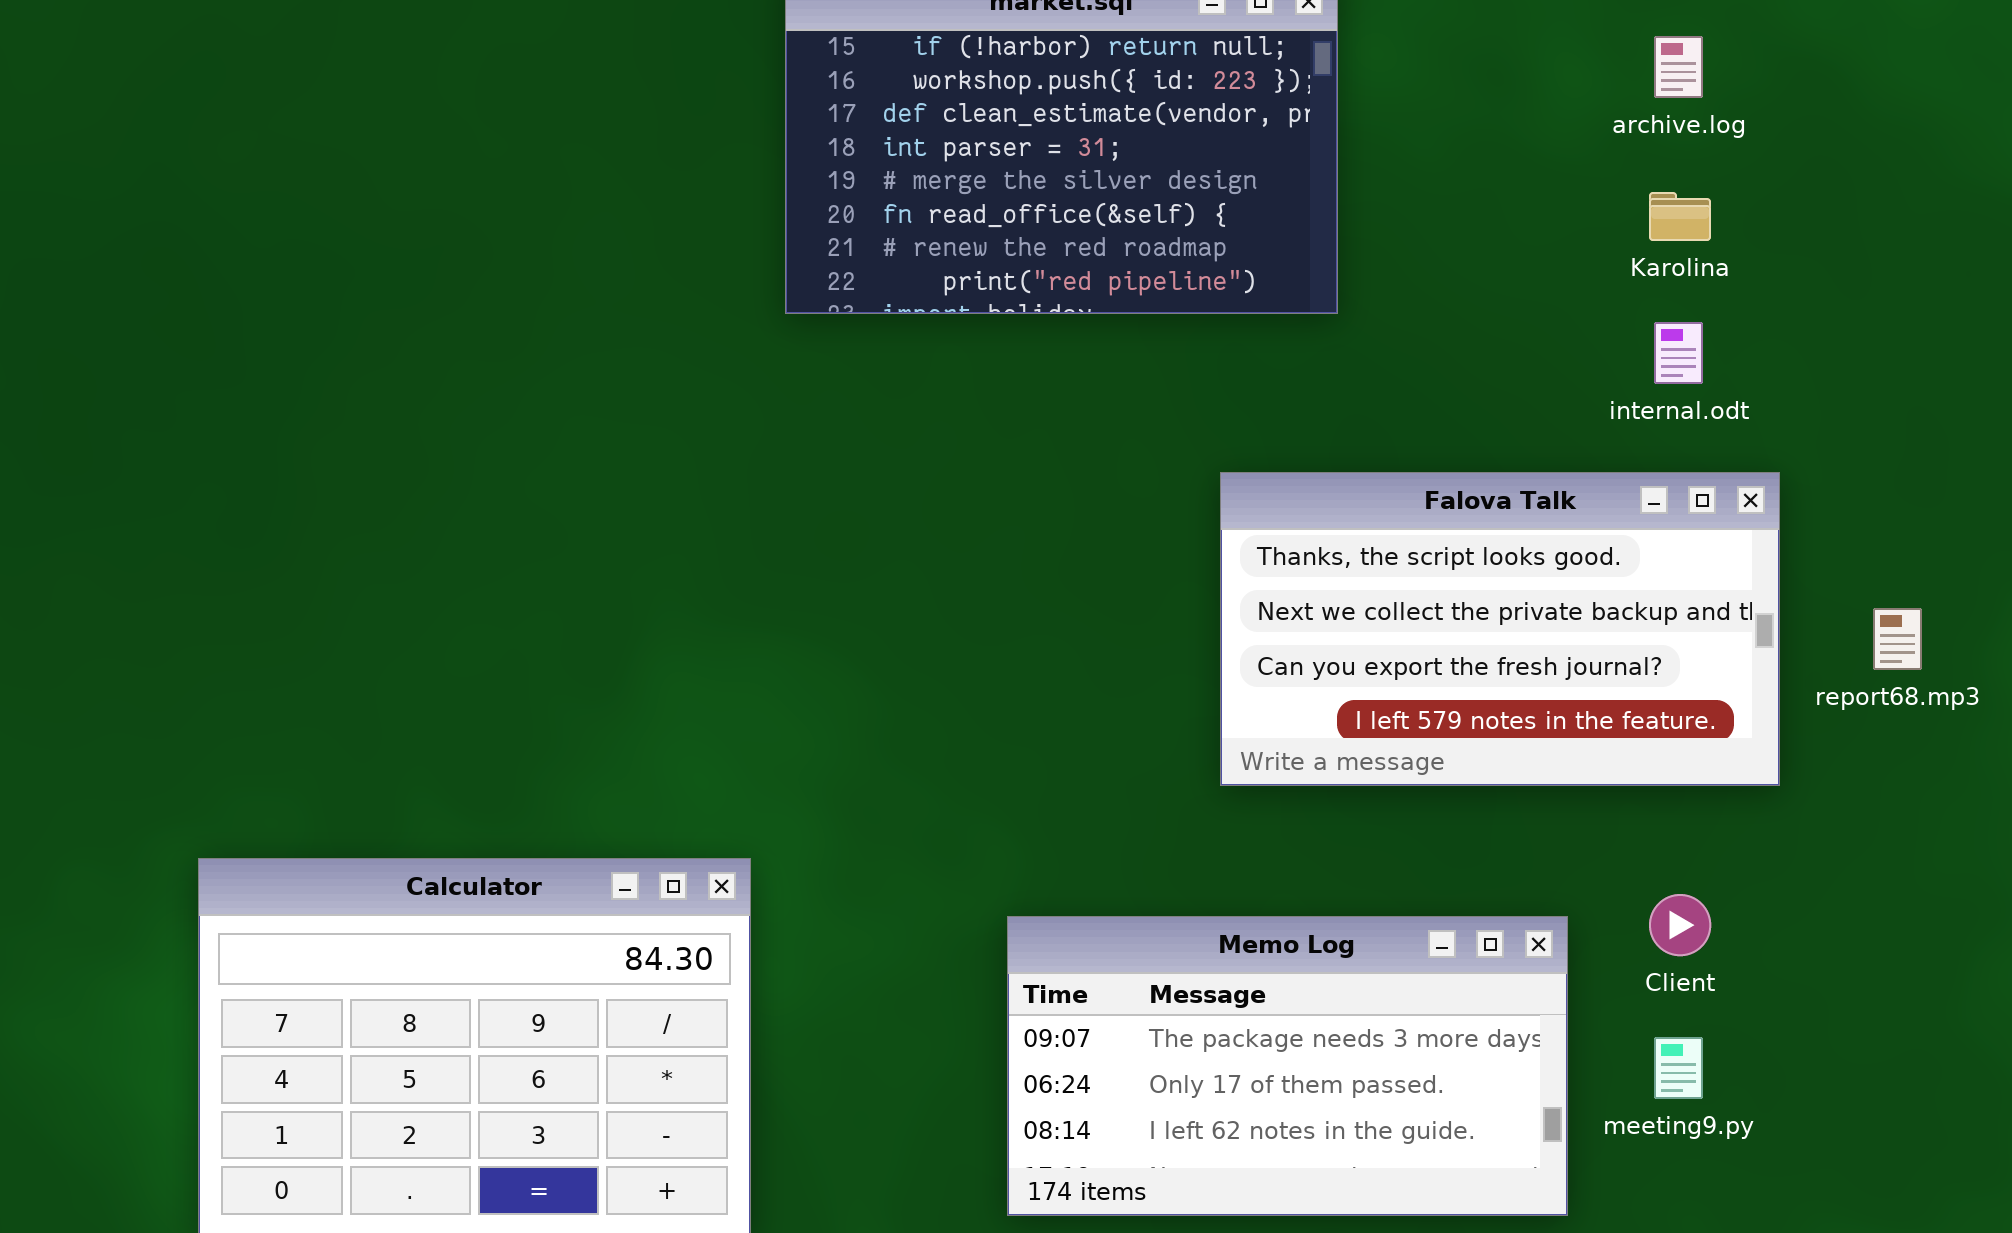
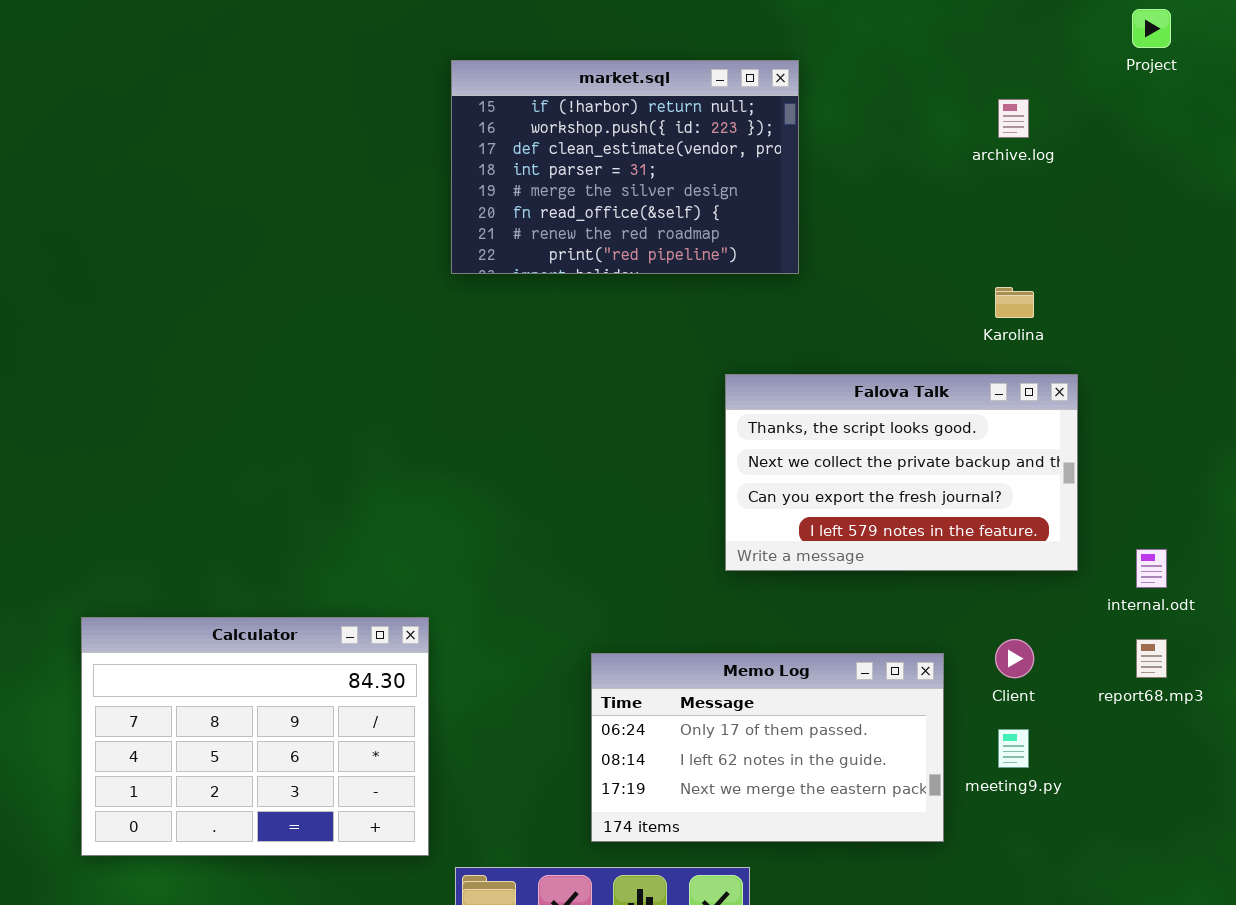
Karolina: [1649,192,1711,241] -> [995,287,1034,318], moved
internal.odt: [1654,322,1703,384] -> [1136,549,1167,588], moved
report68.mp3: [1873,608,1922,670] -> [1136,639,1167,678], moved
Memo Log: [1007,916,1568,1216] -> [591,653,944,842], scrolled down 1 row

